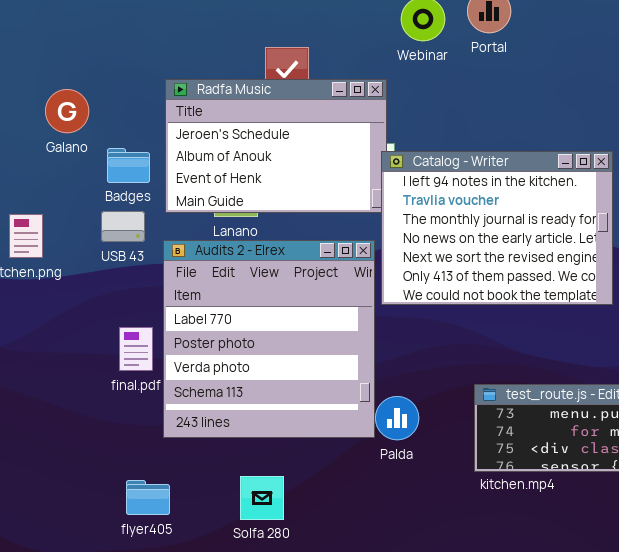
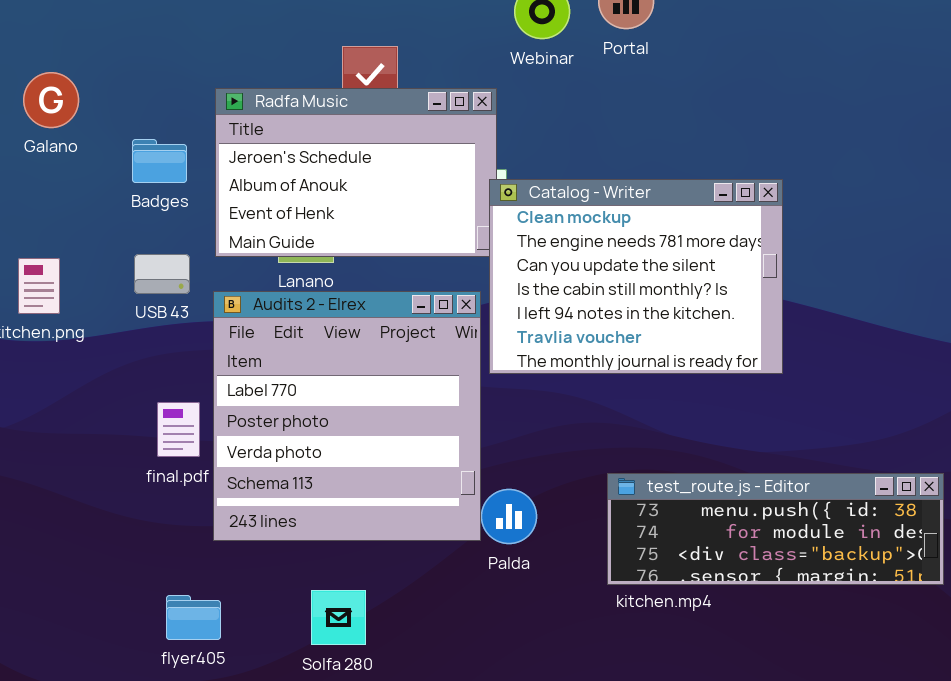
Galano: [45,89,89,133] -> [23,72,79,128], moved
Badges: [107,148,150,183] -> [132,139,187,183], moved
Catalog - Writer: [381,151,613,305] -> [489,179,783,374], scrolled up 4 rows

